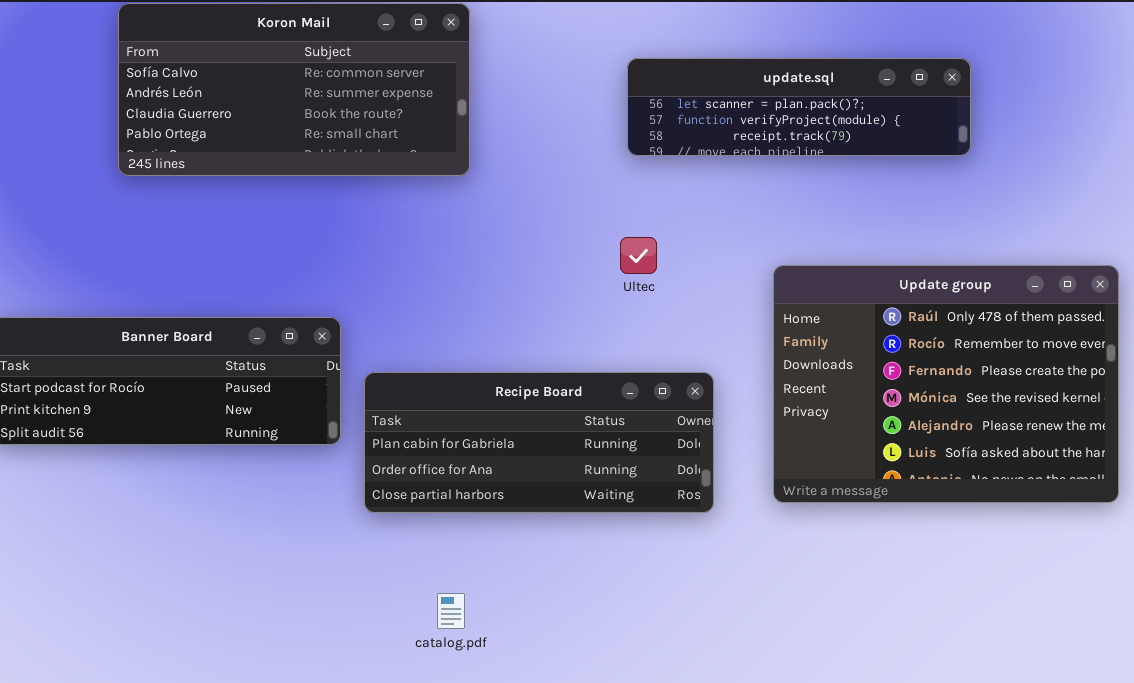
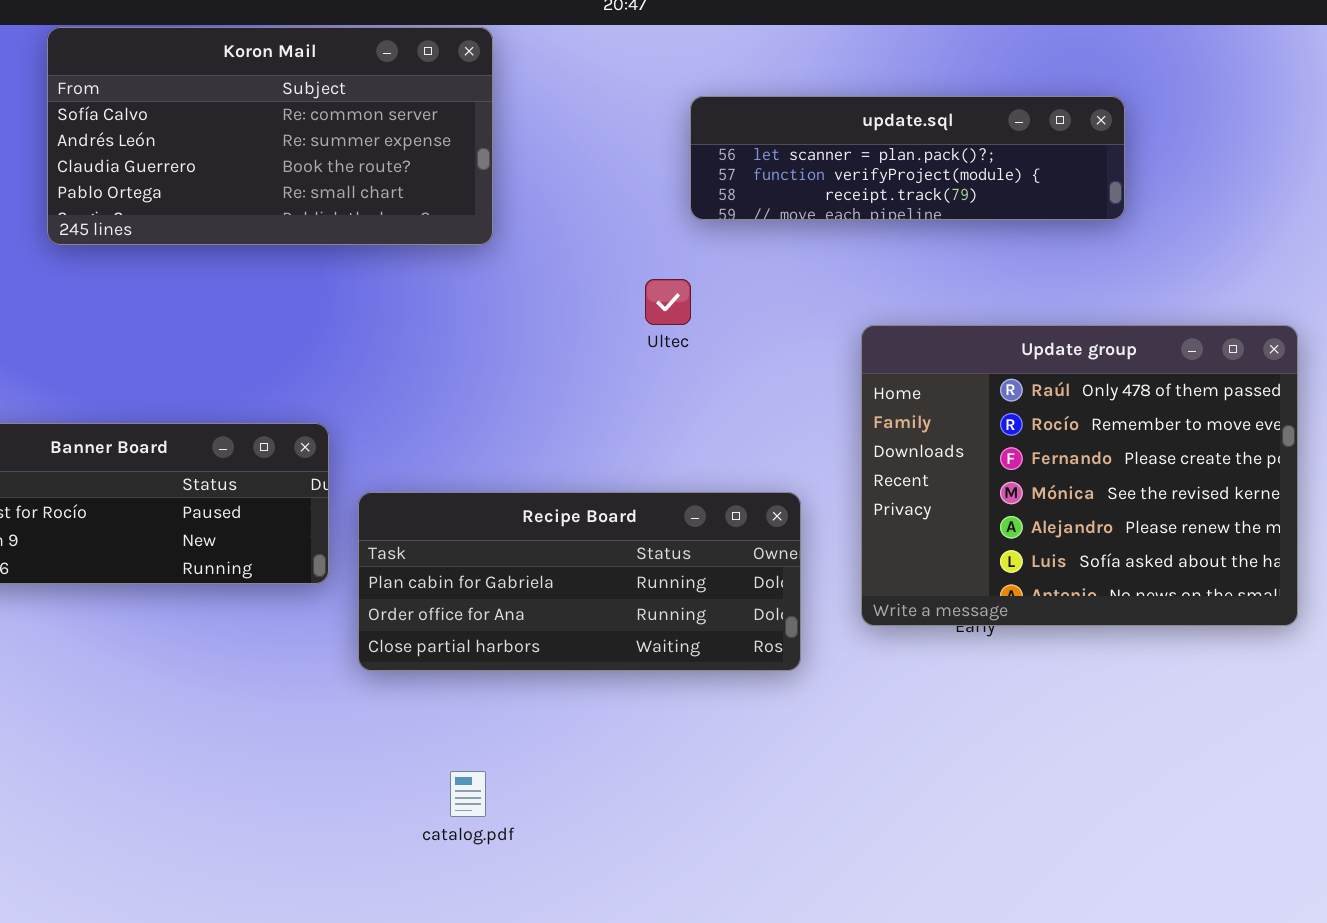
Ultec: [620,237,657,274] -> [645,279,691,325], moved
Update group: [773,265,1119,503] -> [861,325,1298,626], moved

